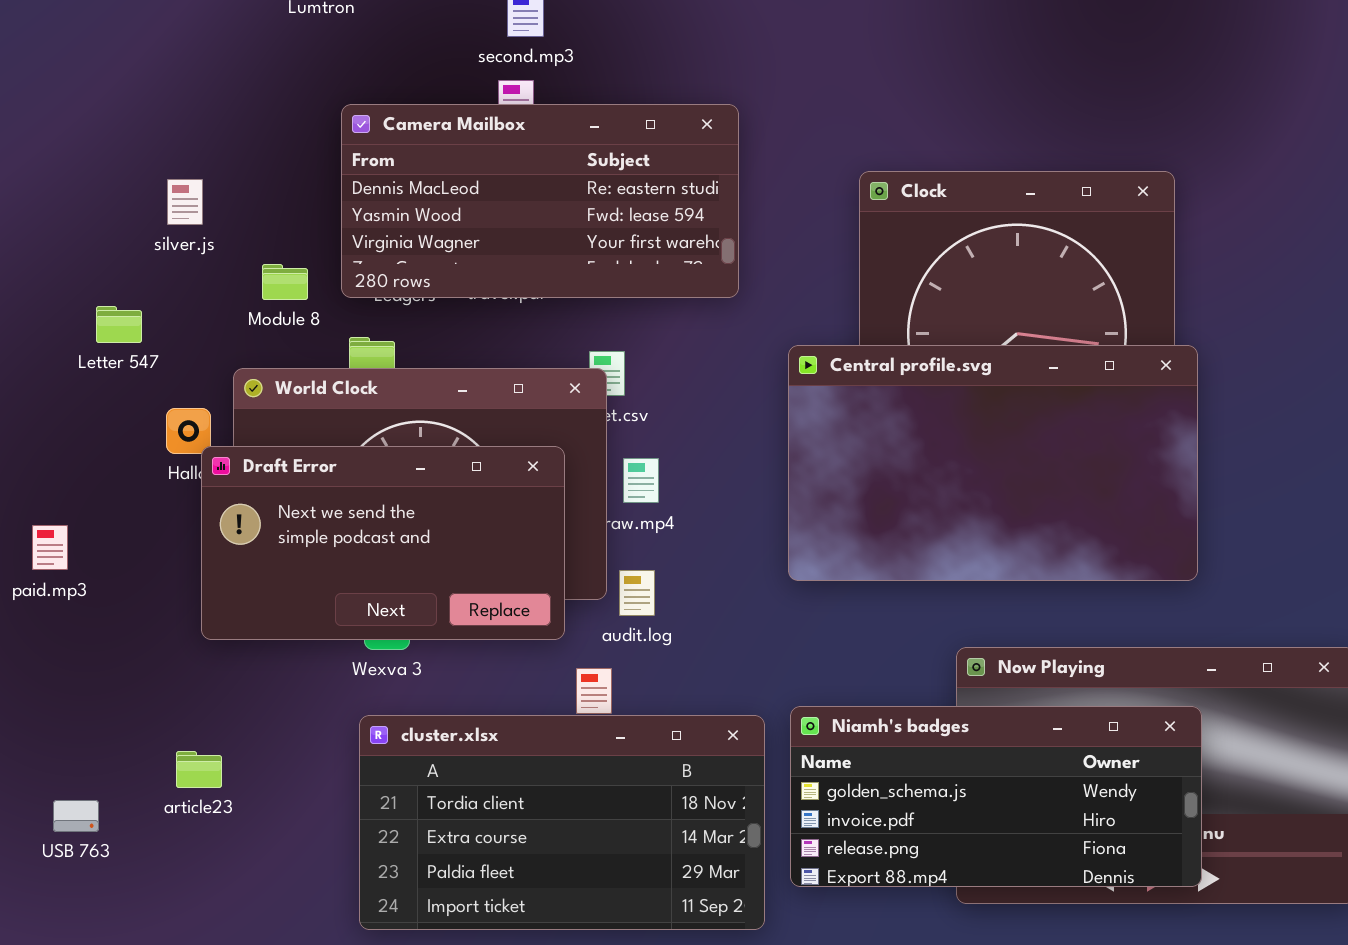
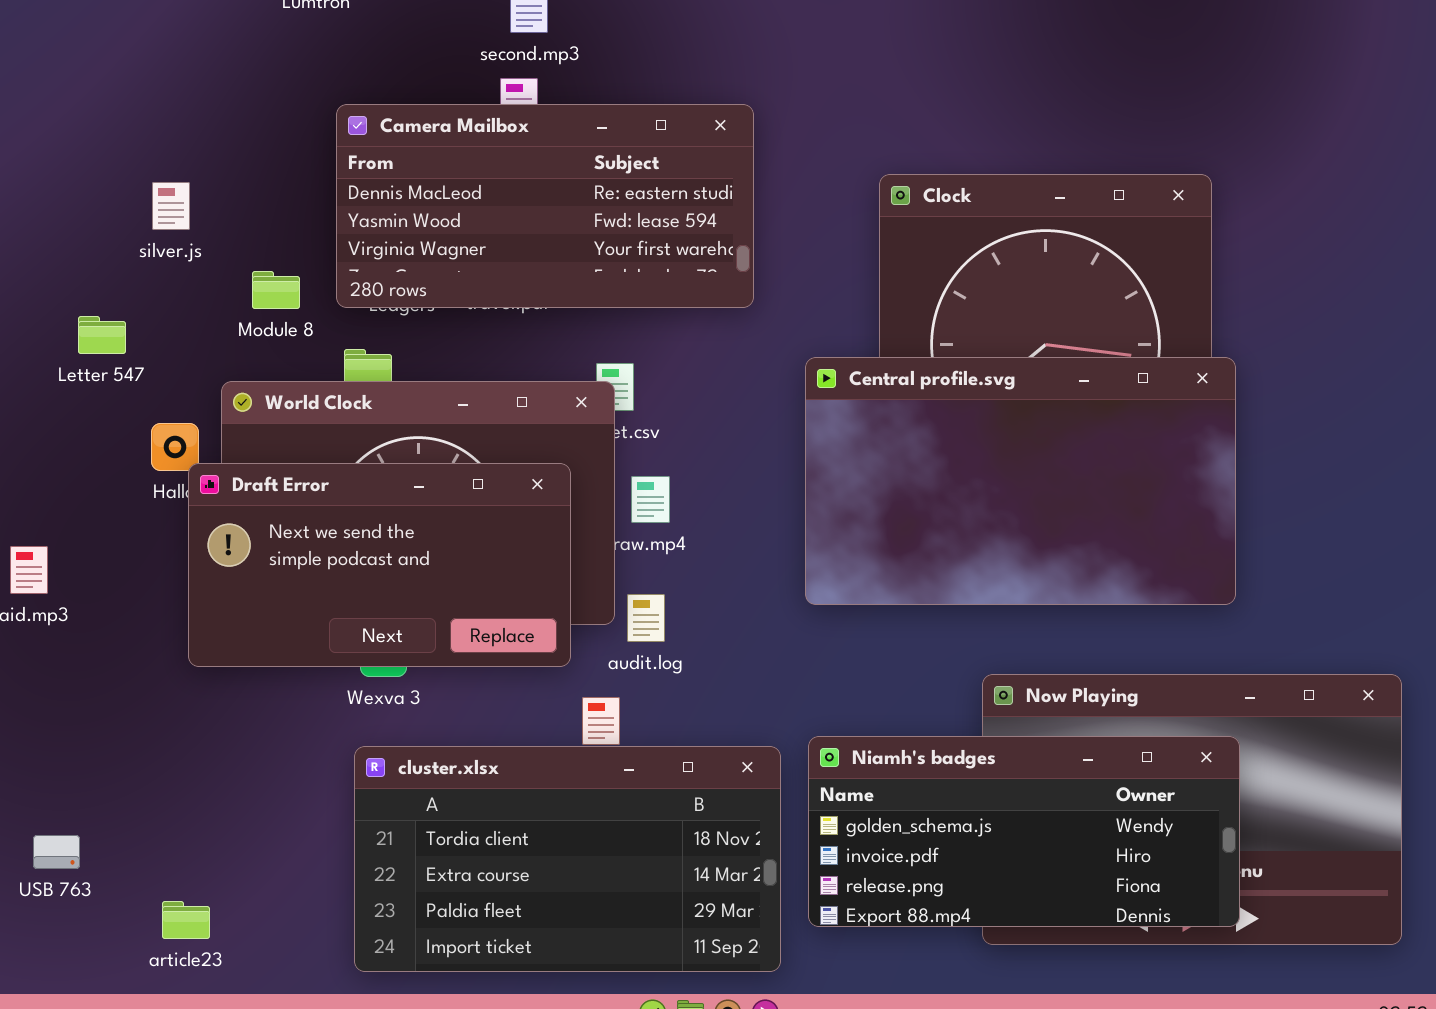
article23: [176,751,222,788] -> [162,901,210,939], moved

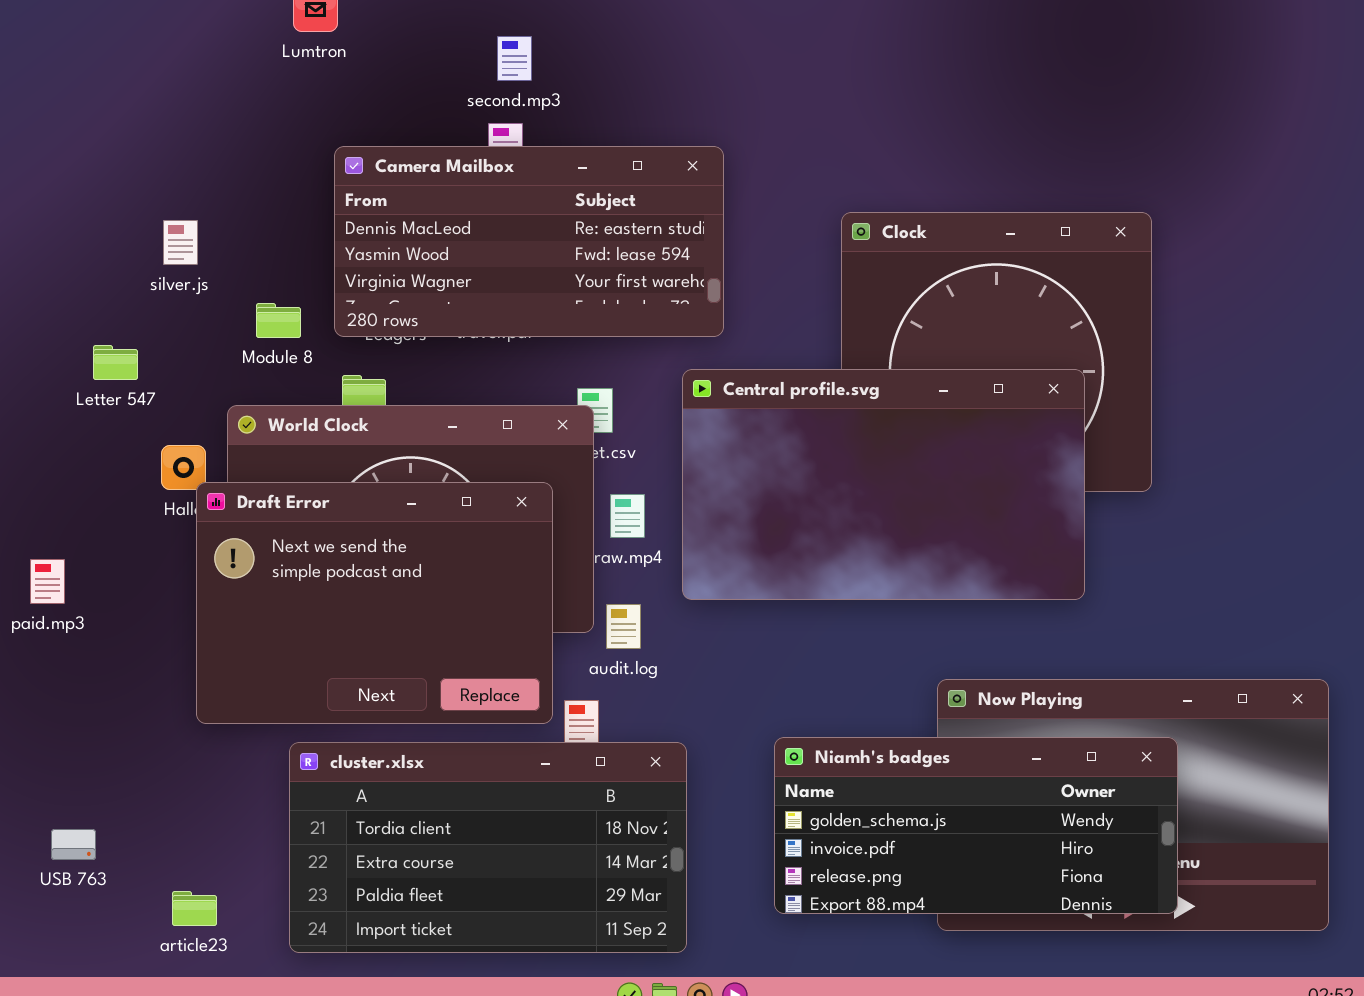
Central profile.svg: [805,357,1236,605] -> [682,369,1085,600], moved
Draft Error: [188,463,571,667] -> [196,482,553,724], resized
cluster.xlsx: [354,746,781,972] -> [289,742,687,953], moved

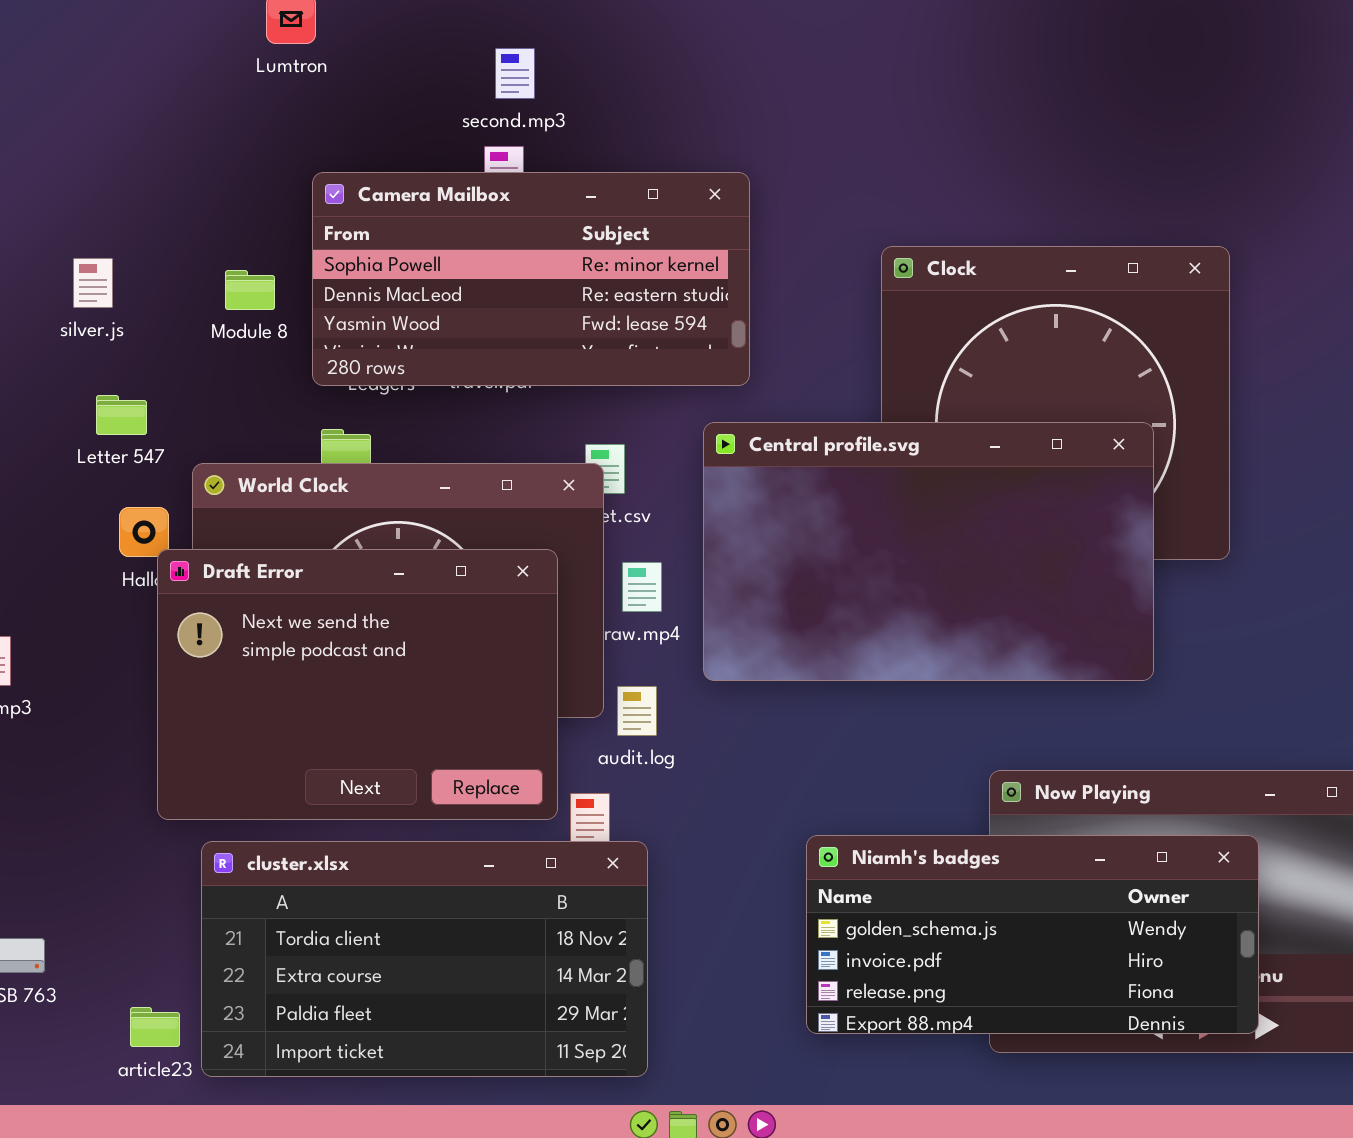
Camera Mailbox: [334,146,724,337] -> [312,172,750,386], scrolled up 1 row
silver.js: [163,220,198,265] -> [73,258,113,308], moved
Module 8: [256,303,301,338] -> [225,270,275,310], moved
Letter 547: [93,345,138,380] -> [96,395,147,435], moved
cluster.xlsx: [289,742,687,953] -> [201,841,648,1077], moved

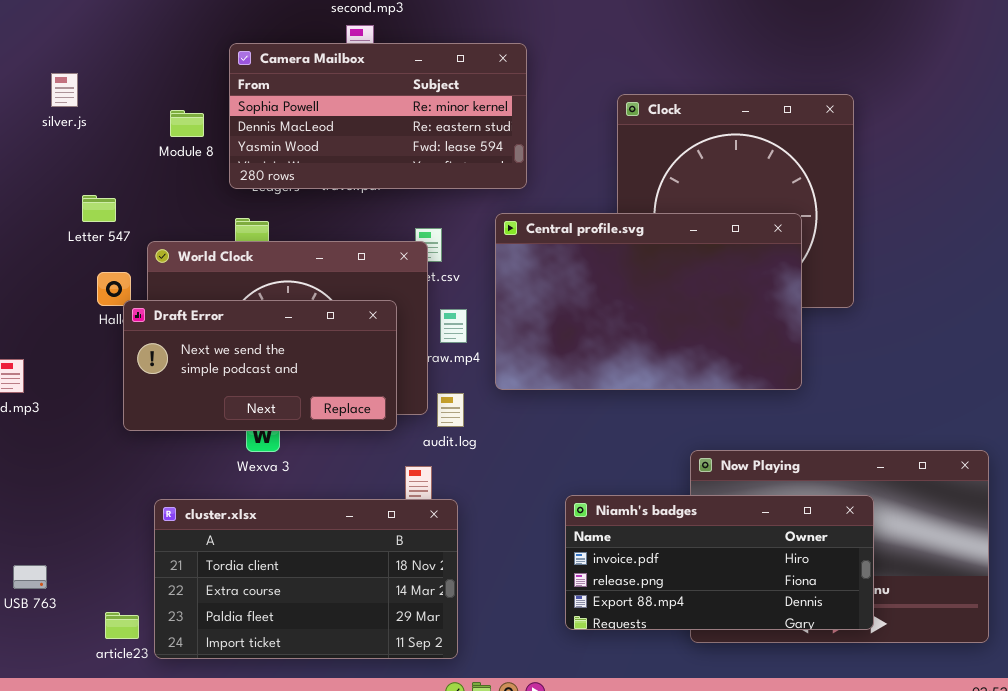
silver.js: [73,258,113,308] -> [51,73,78,107], moved
Draft Error: [157,549,558,820] -> [123,300,397,431], resized
Niamh's badges: [806,835,1259,1034] -> [565,495,874,630], scrolled down 1 row

